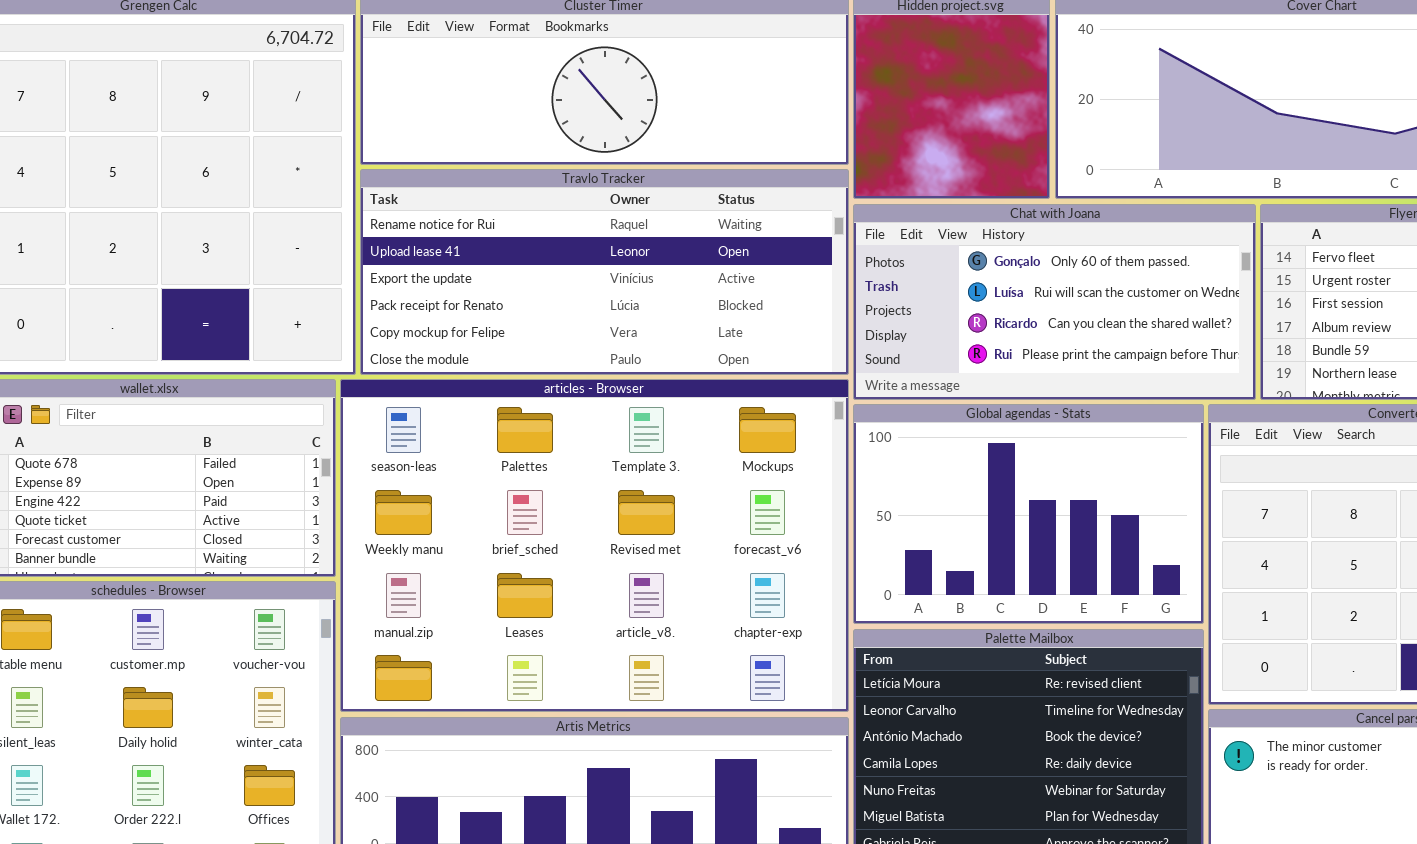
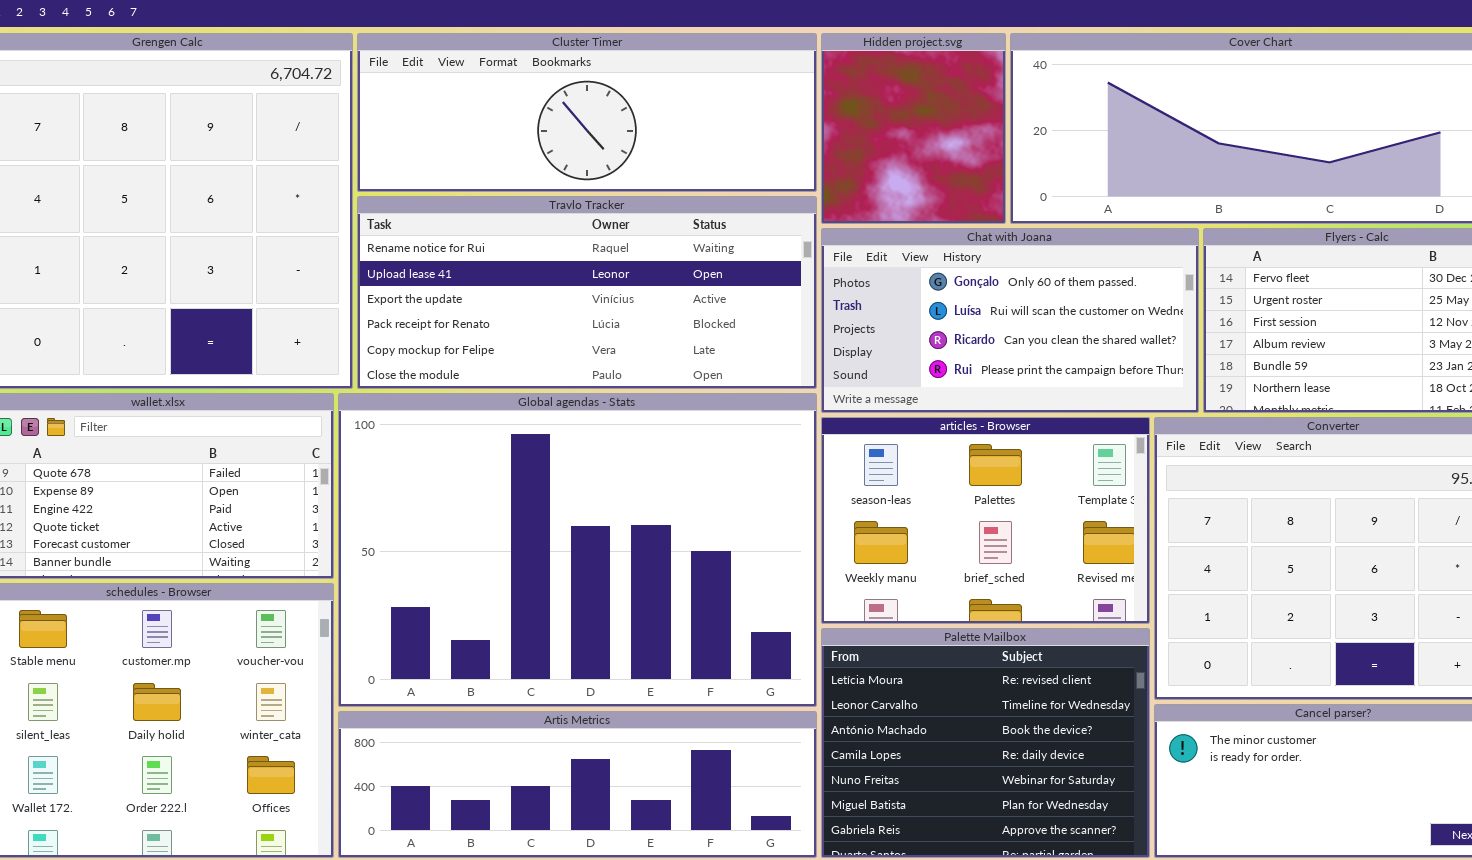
articles - Browser: [340,379,849,712] -> [821,417,1150,624], moved, resized
Global agendas - Stats: [853,404,1204,624] -> [338,393,817,707], moved, resized

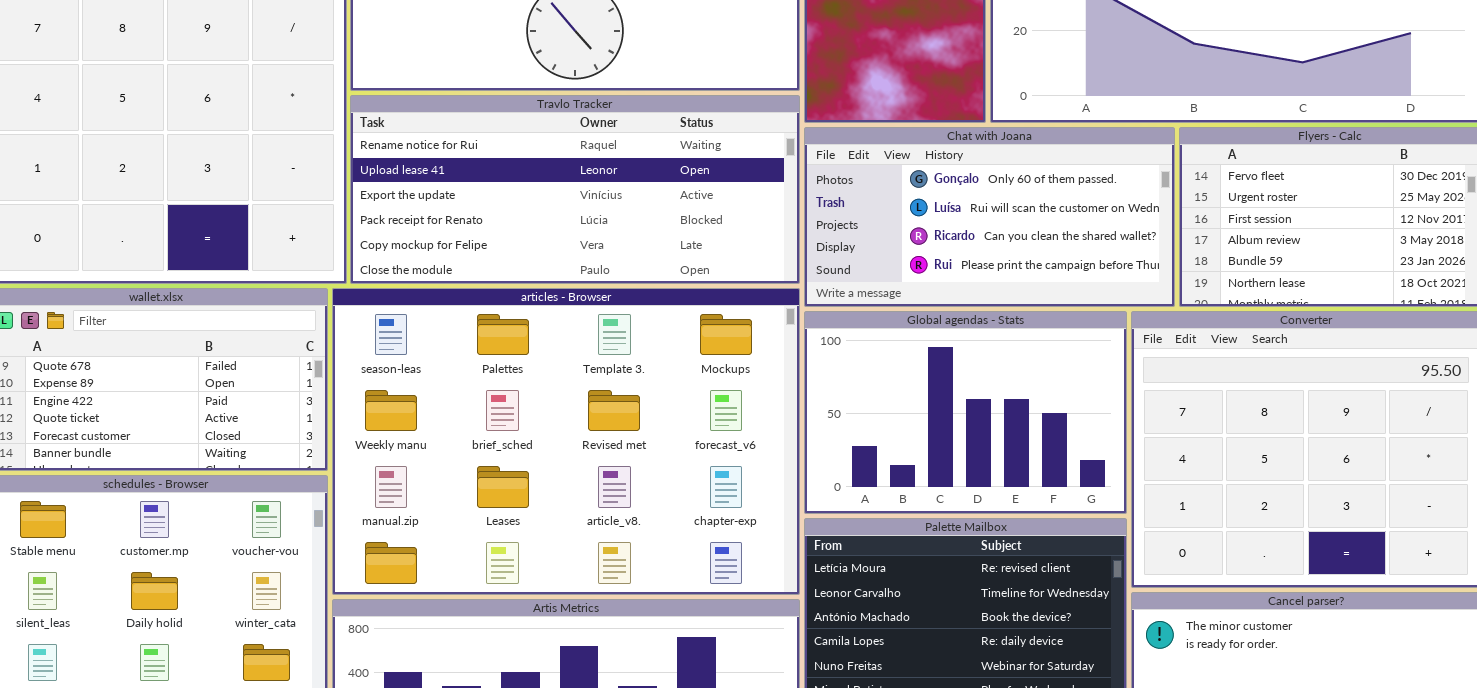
Global agendas - Stats: [338,393,817,707] -> [804,311,1127,514], moved, resized
articles - Browser: [821,417,1150,624] -> [332,288,800,595], moved, resized

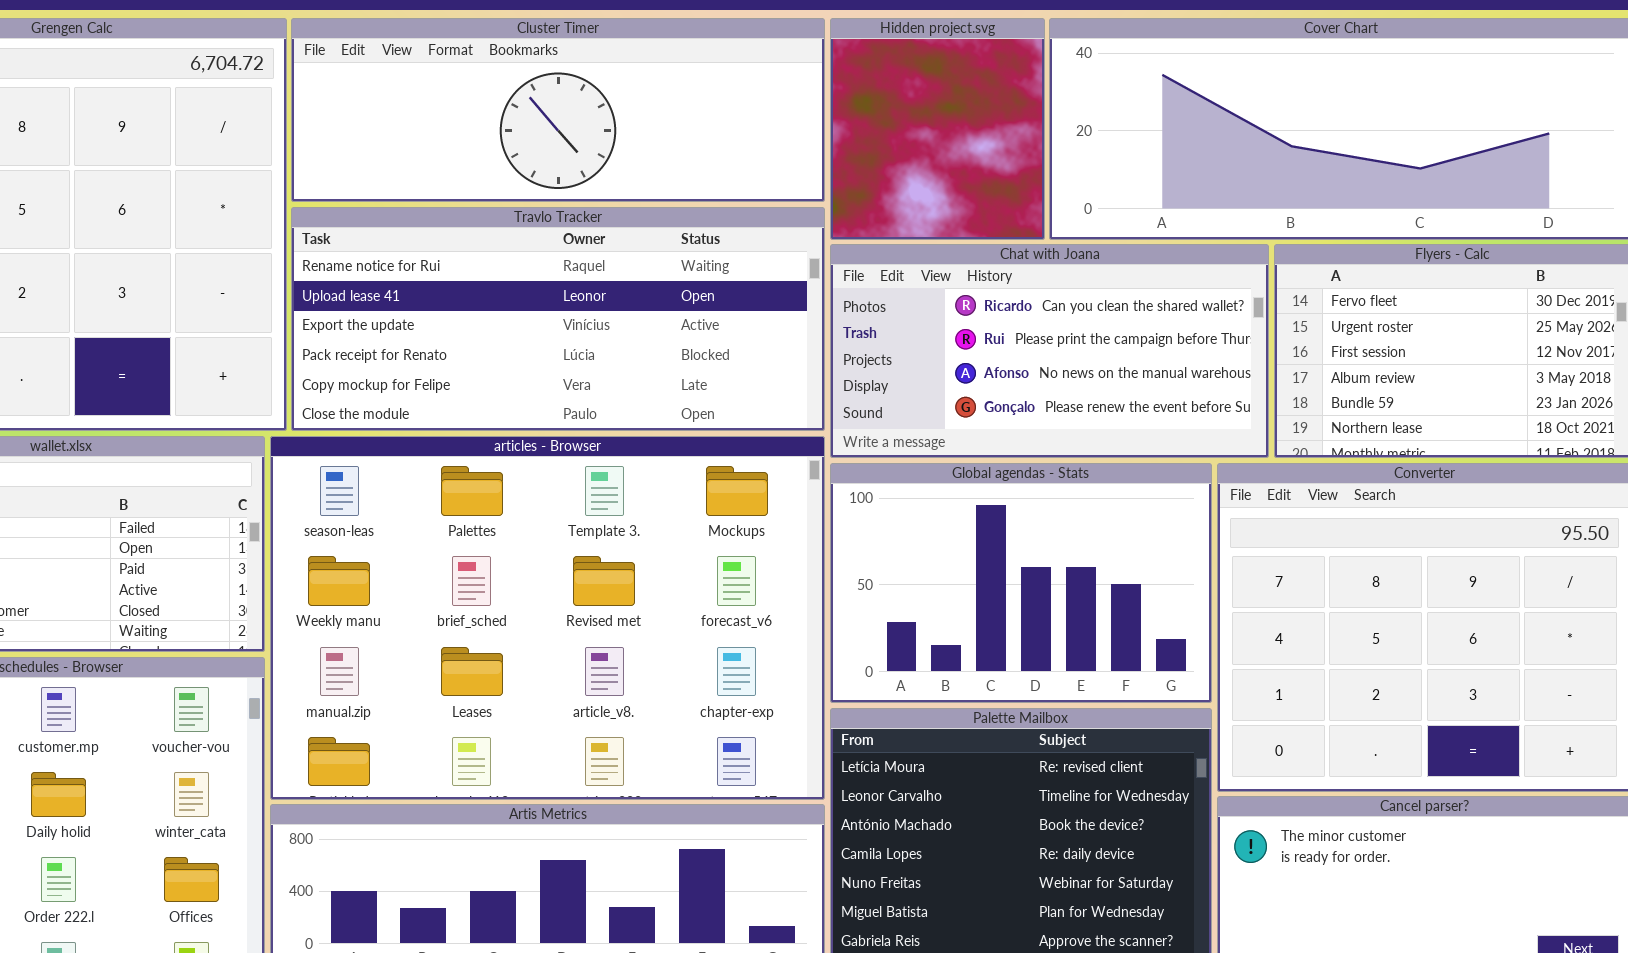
Chat with Joana: [804,127,1175,307] -> [830,244,1269,458], scrolled down 2 rows

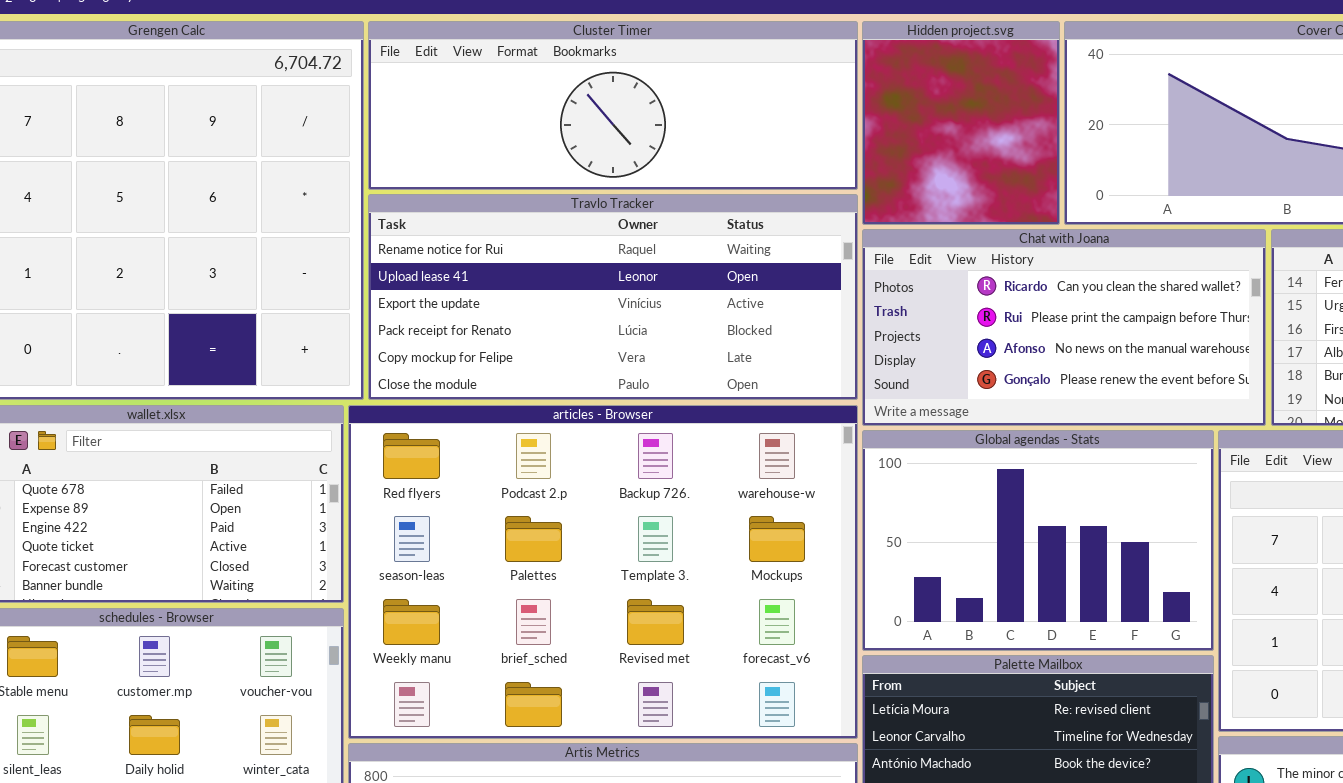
articles - Browser: [270,436,825,800] -> [348,405,858,739], scrolled up 1 row

